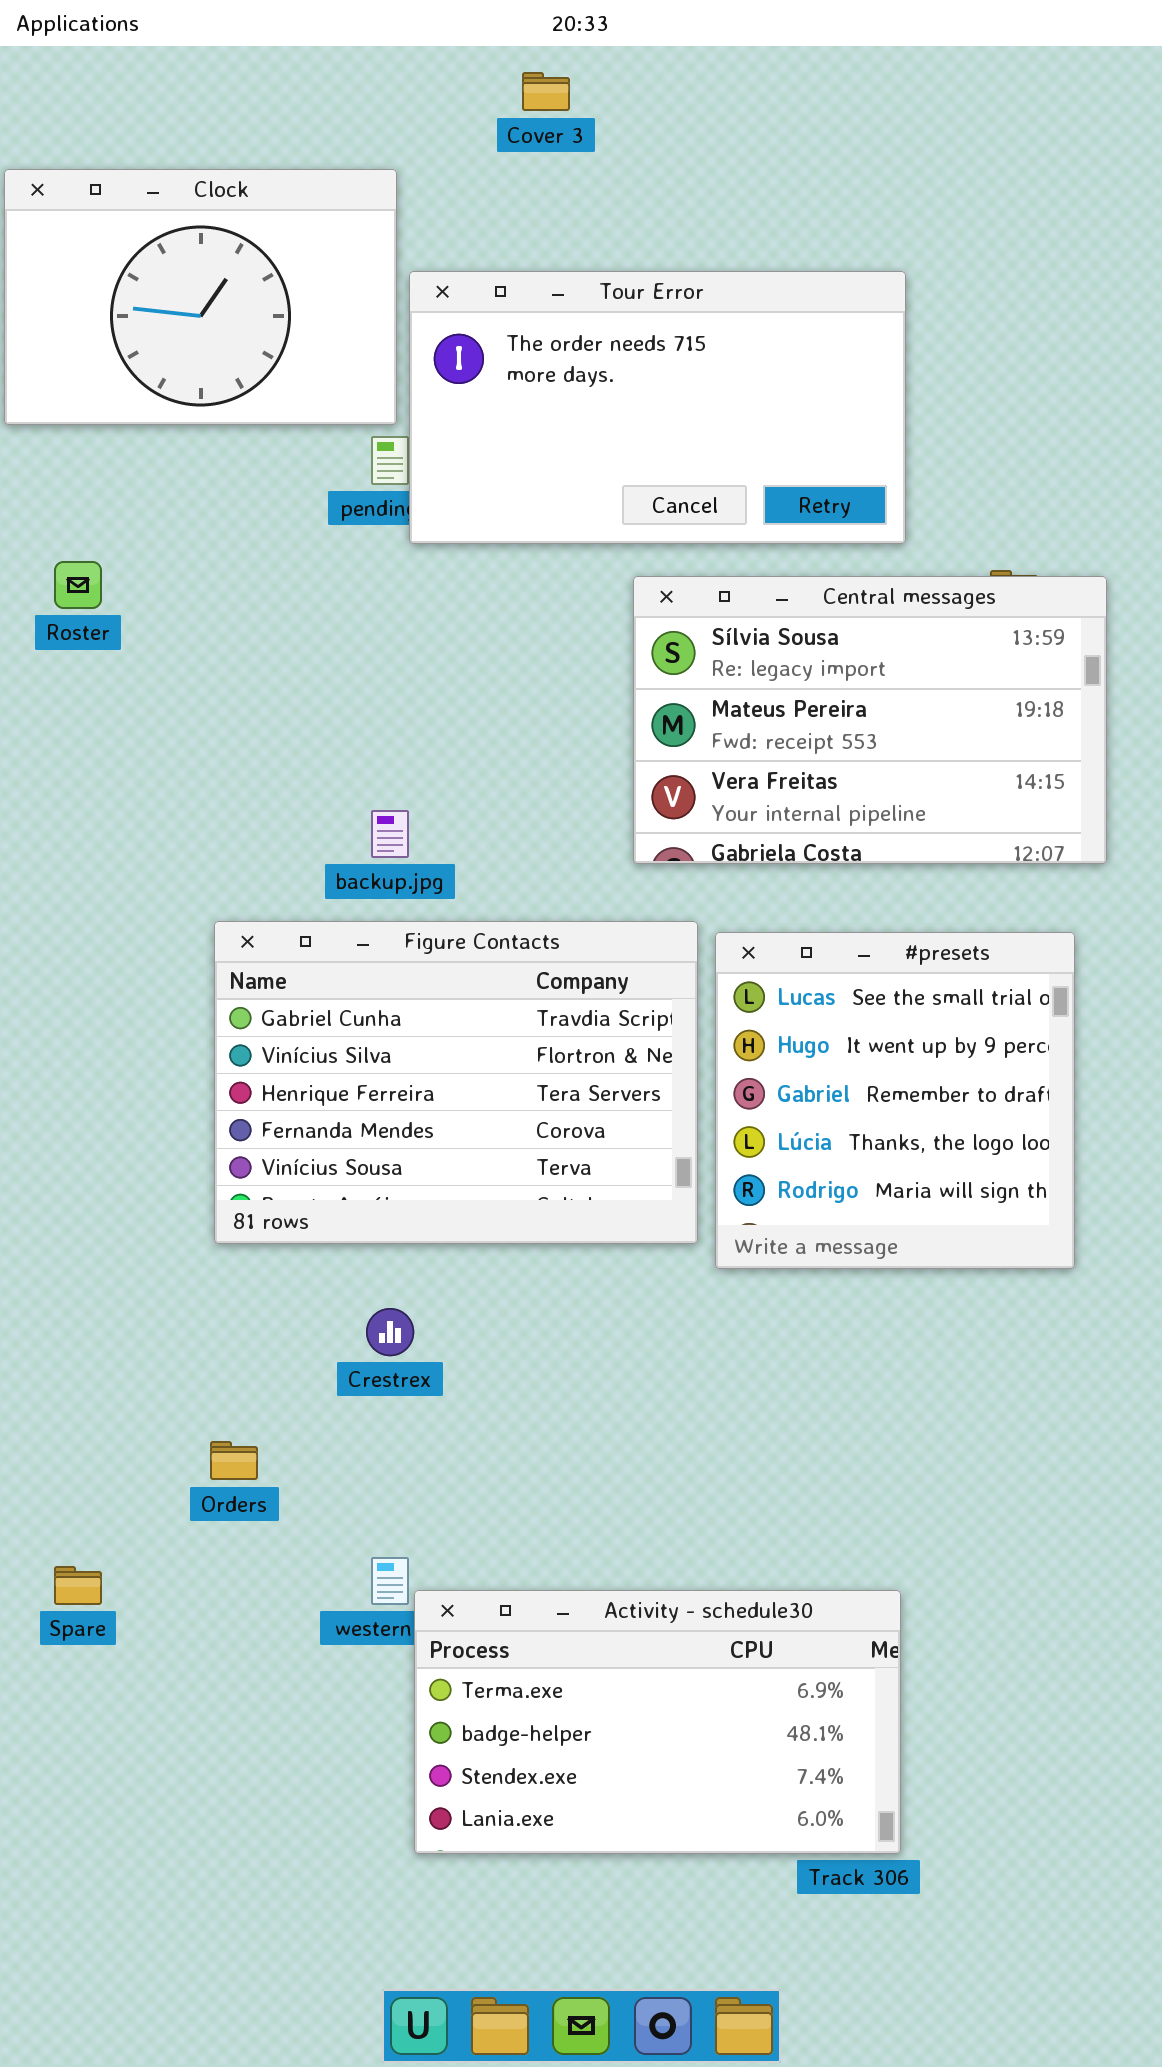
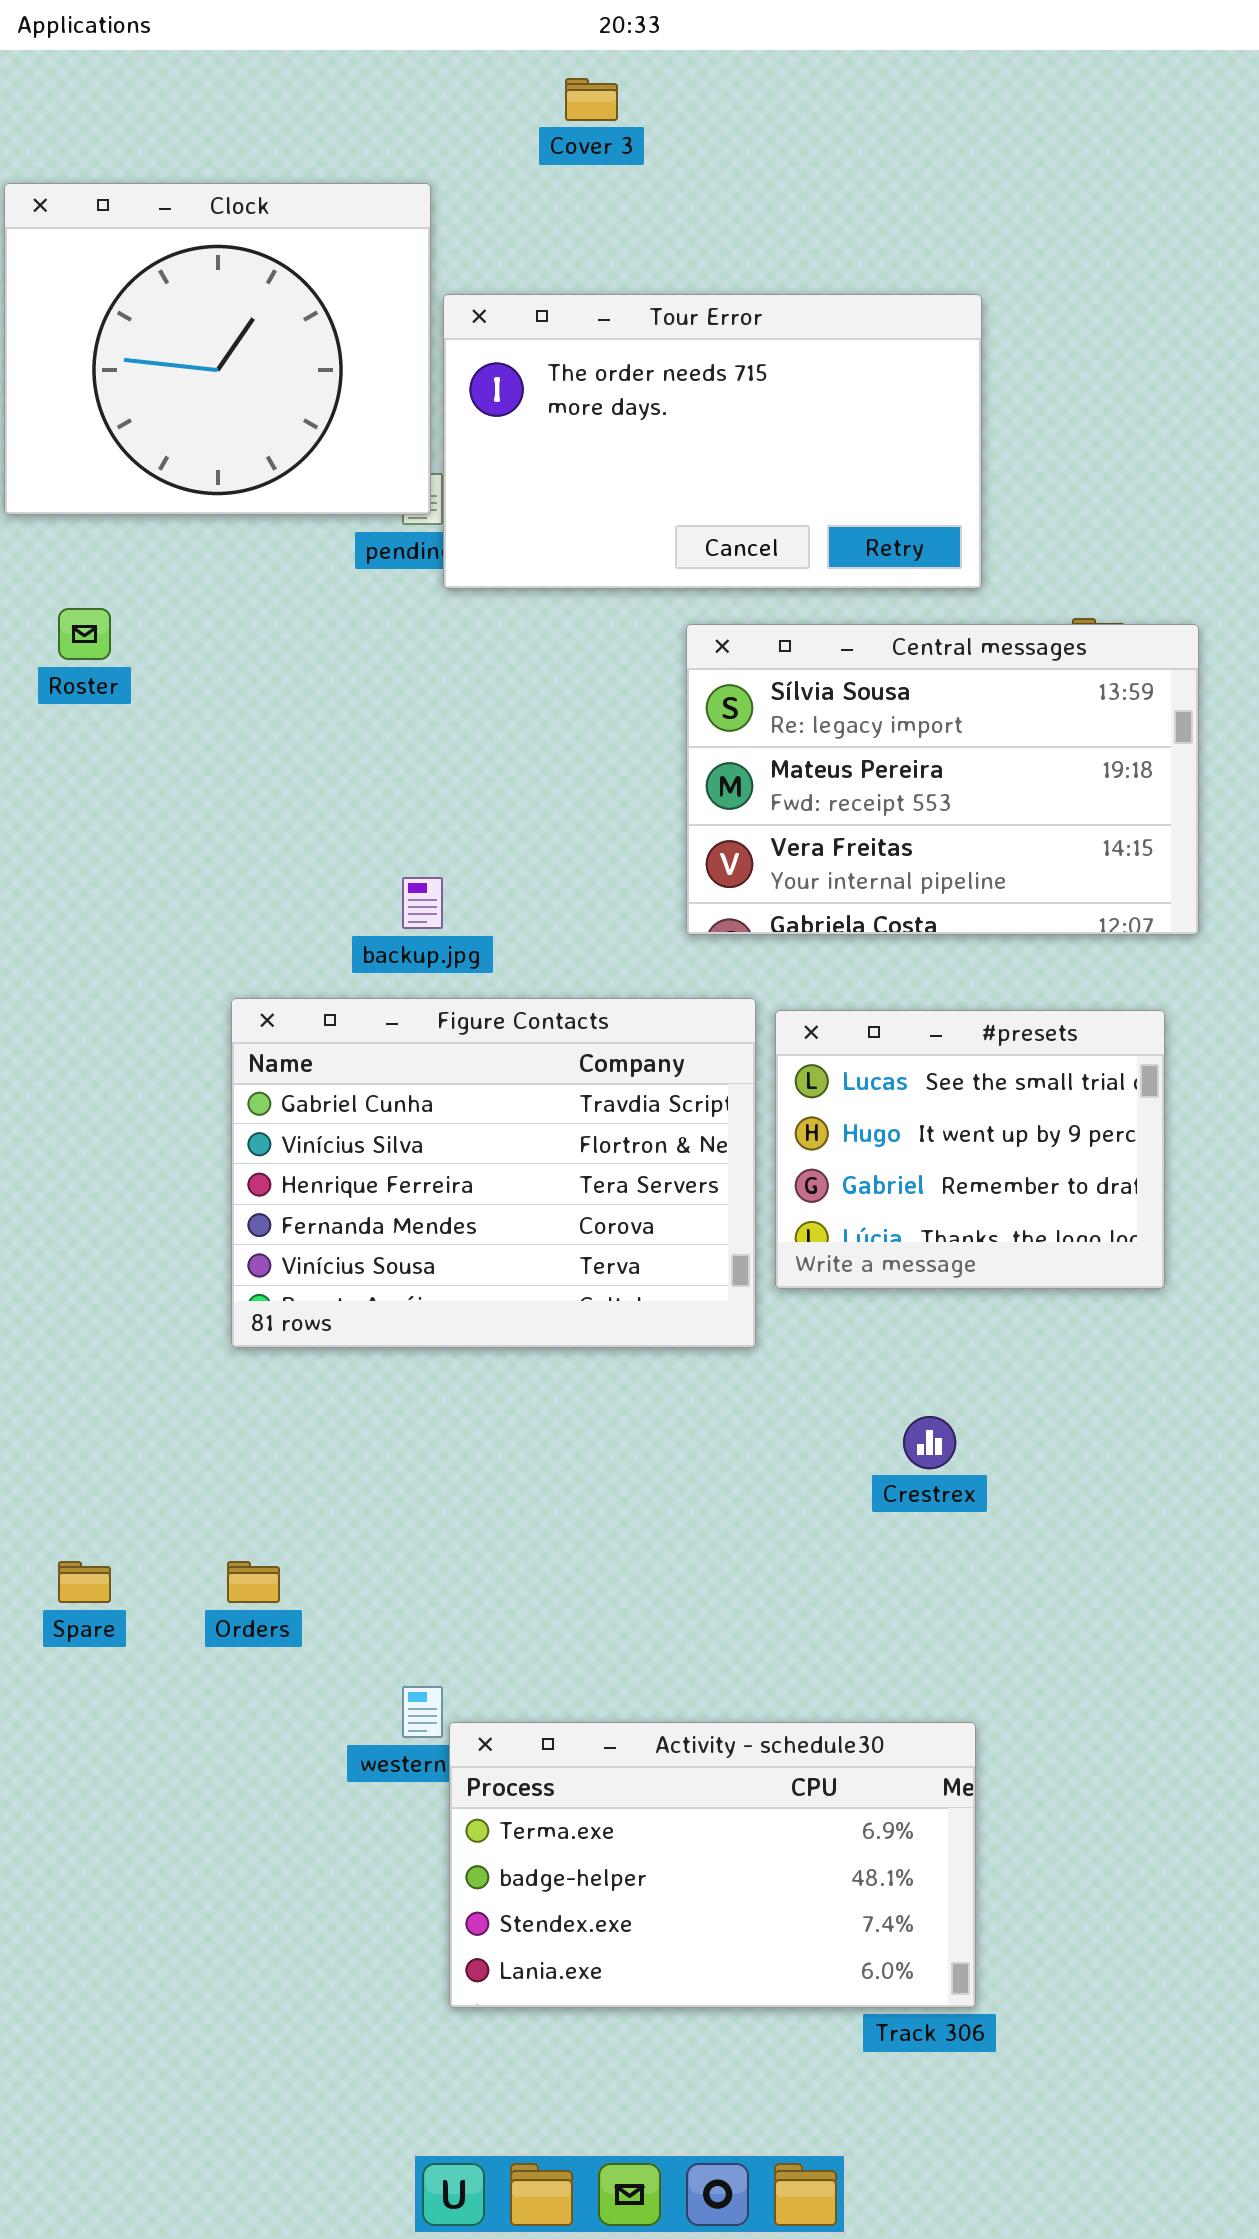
Clock: [4,169,397,425] -> [4,183,431,515], resized
#presets: [715,932,1075,1269] -> [775,1010,1165,1289], resized
Crestrex: [366,1308,414,1356] -> [903,1416,956,1469], moved
Spare: [54,1566,102,1605] -> [58,1561,111,1603], moved

